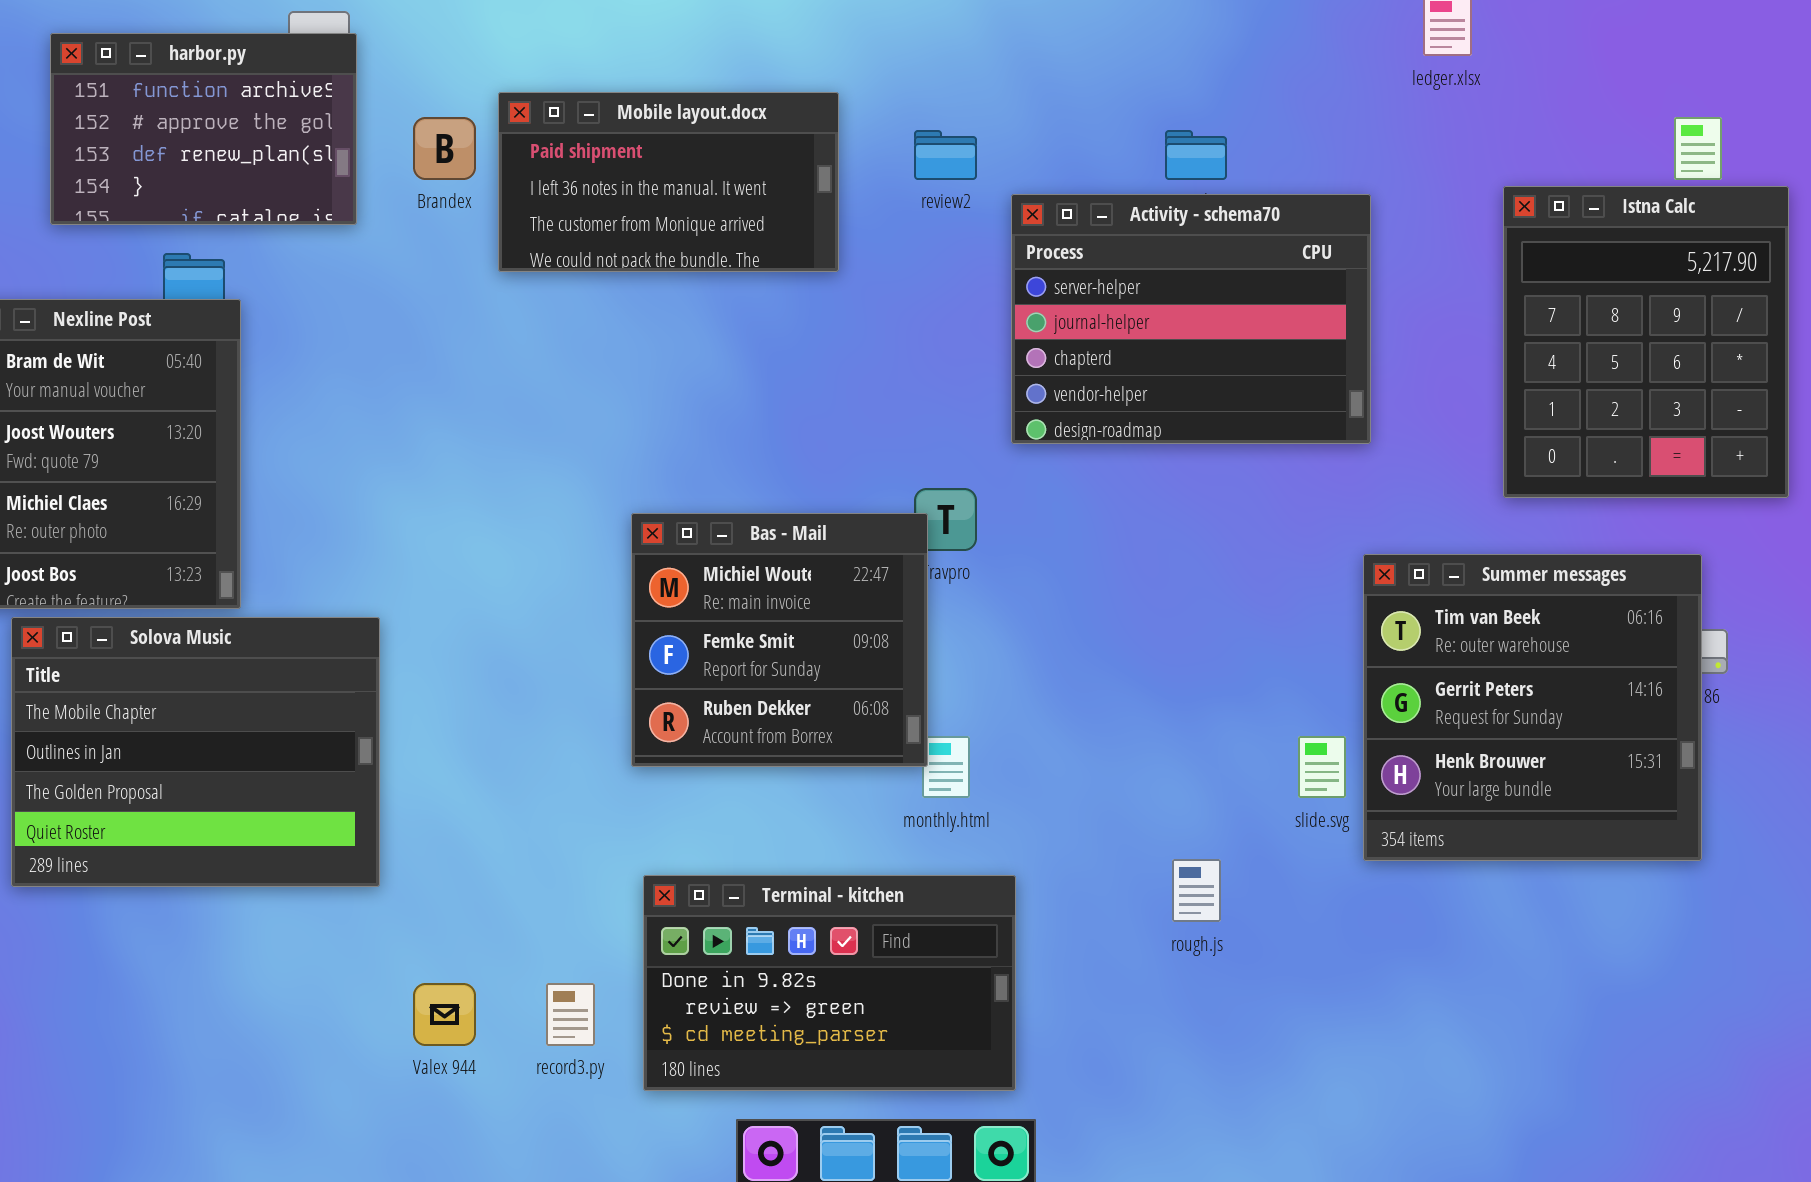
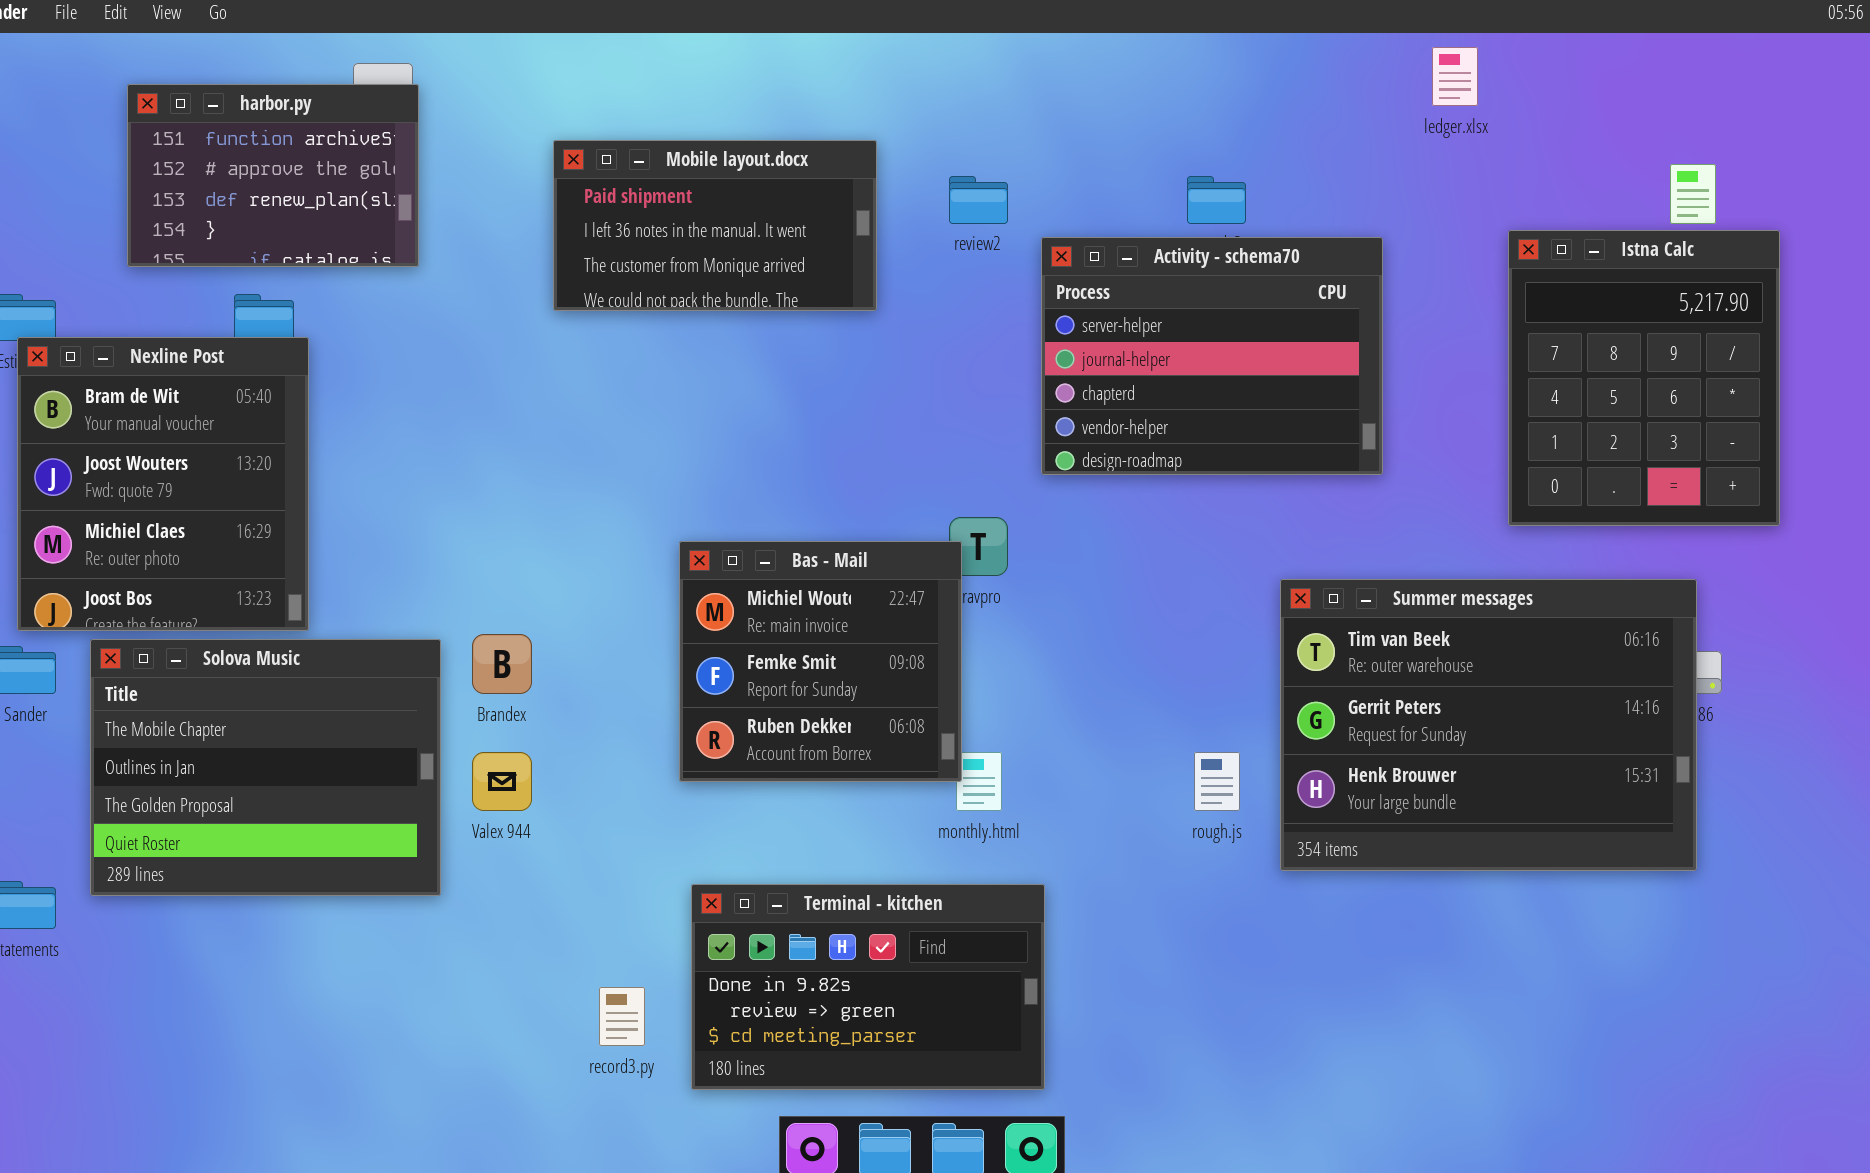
Brandex: [413,117,476,180] -> [472,634,532,694], moved
Summer messages: [1363,554,1702,861] -> [1280,579,1697,871], resized
rough.js: [1172,859,1221,922] -> [1194,752,1240,811], moved
Valex 944: [413,983,476,1046] -> [472,752,532,811], moved

